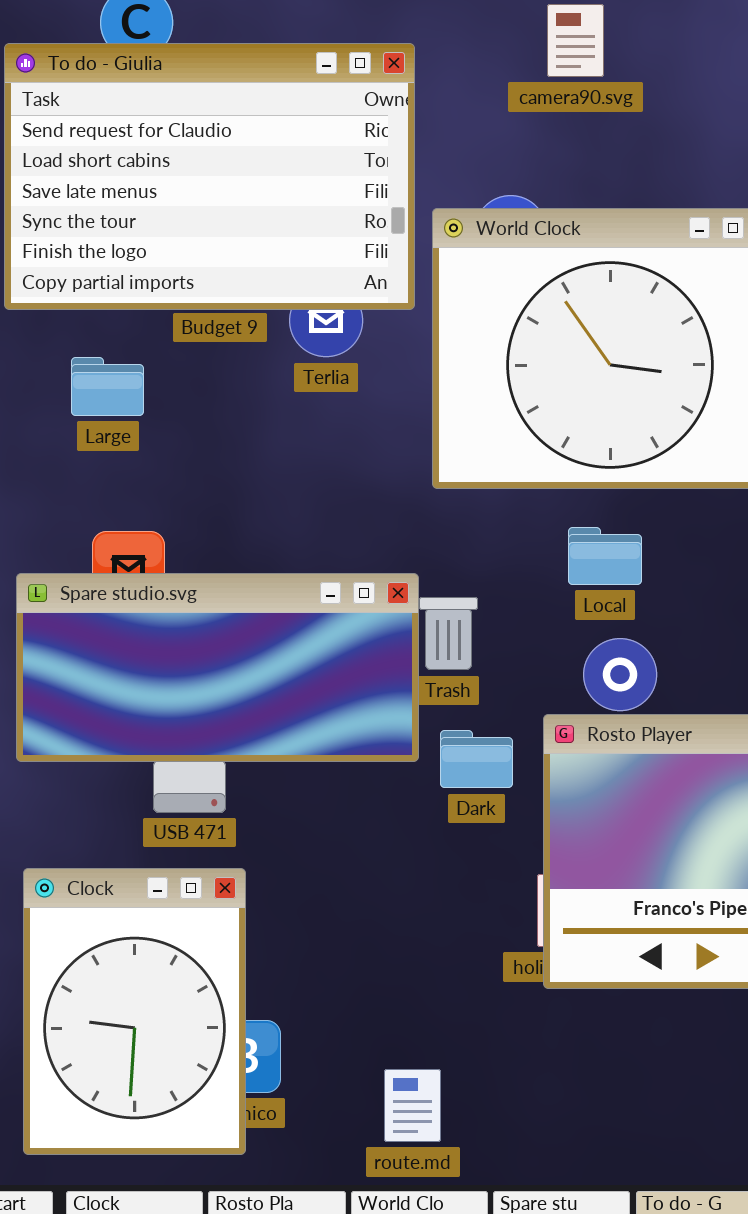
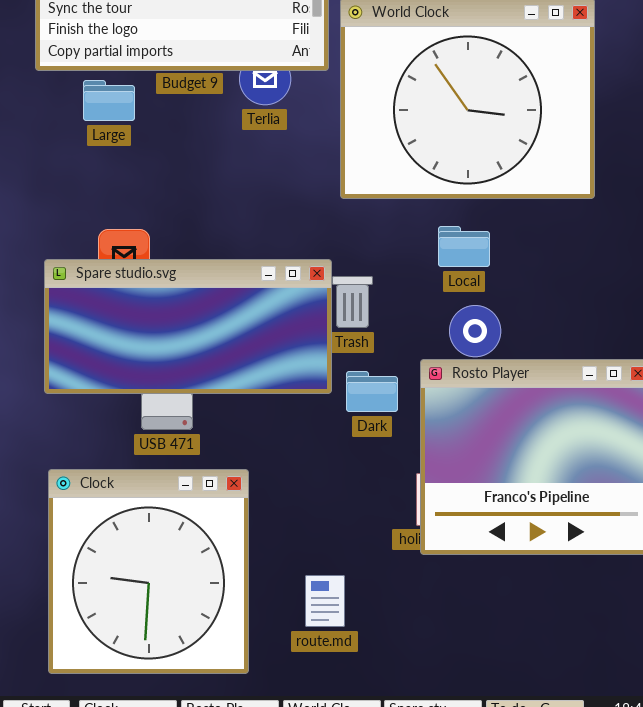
Large: [71,357,144,416] -> [83,80,135,121], moved
Clock: [23,868,246,1155] -> [48,469,249,674], resized
route.md: [384,1069,441,1142] -> [305,575,345,627], moved

